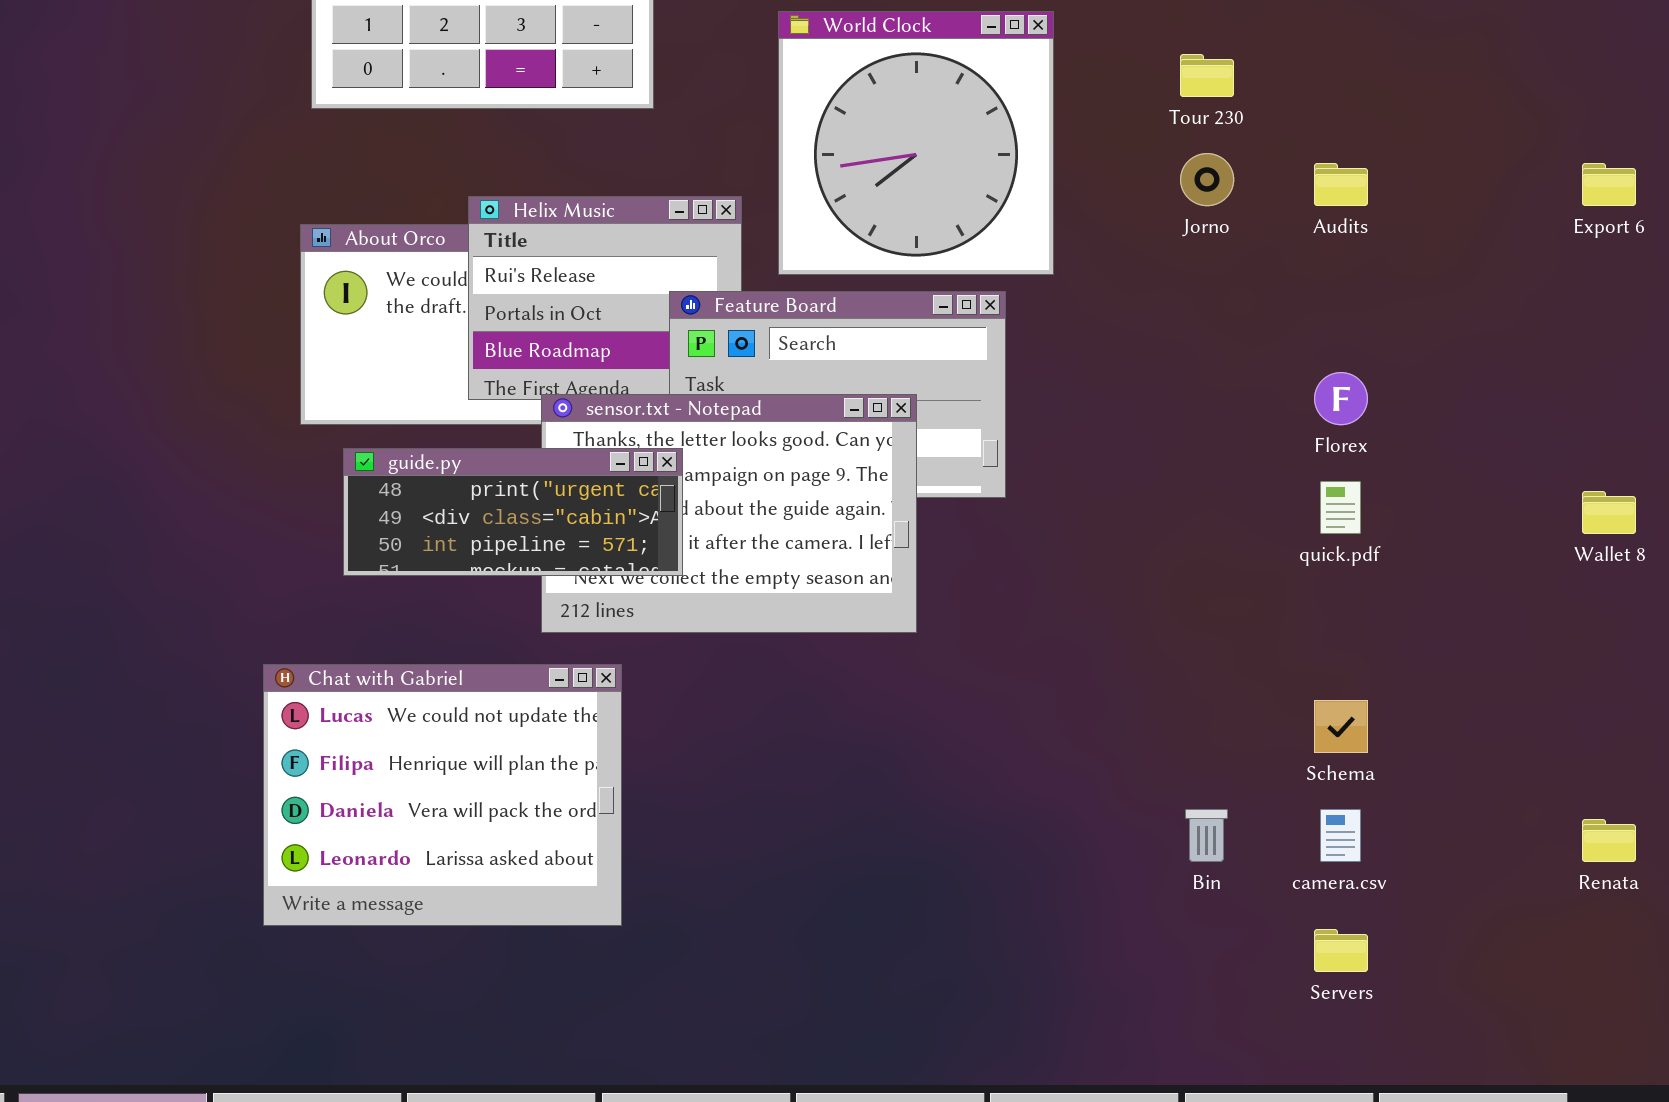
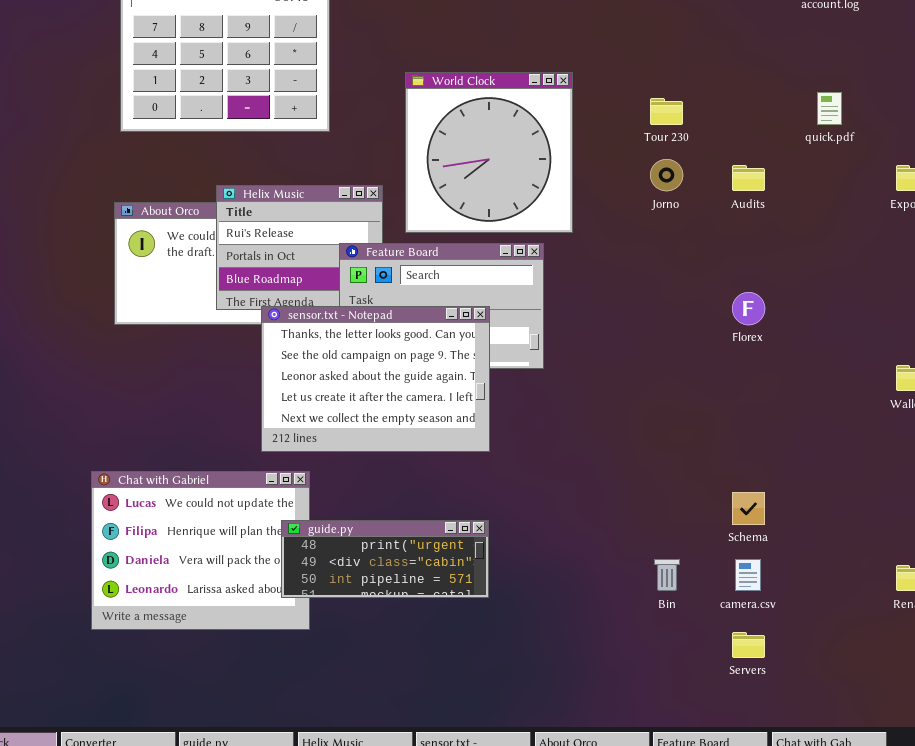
guide.py: [343,448,683,576] -> [281,520,489,598], moved
quick.pdf: [1320,481,1361,534] -> [817,92,842,125], moved

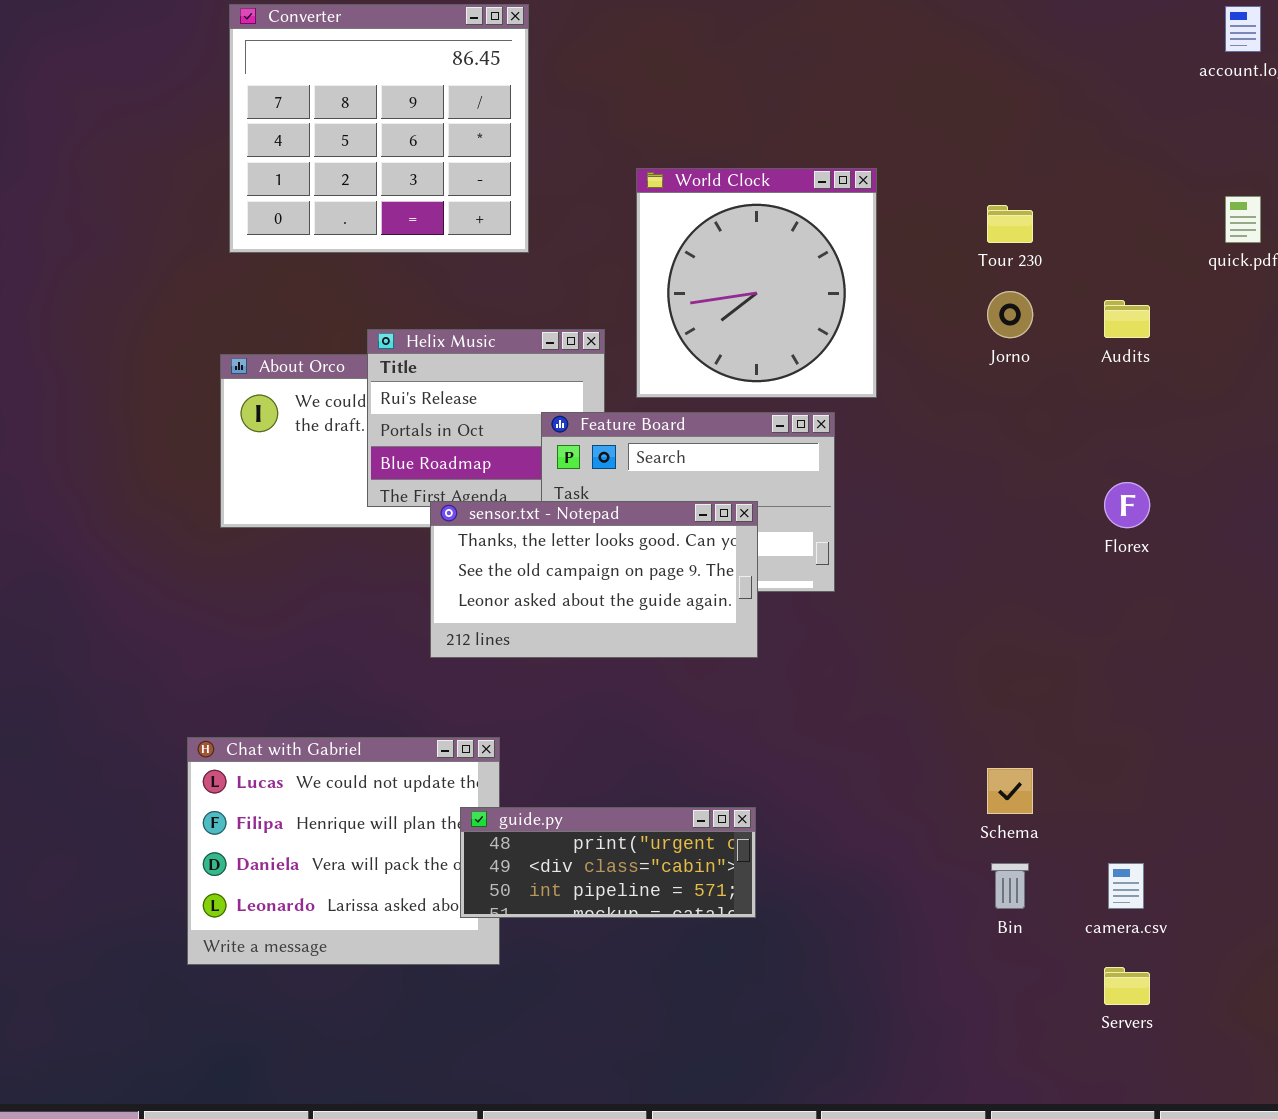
sensor.txt - Notepad: [261,306,490,452] -> [430,501,758,658], resized
Schema: [732,492,765,525] -> [987,768,1033,814], moved

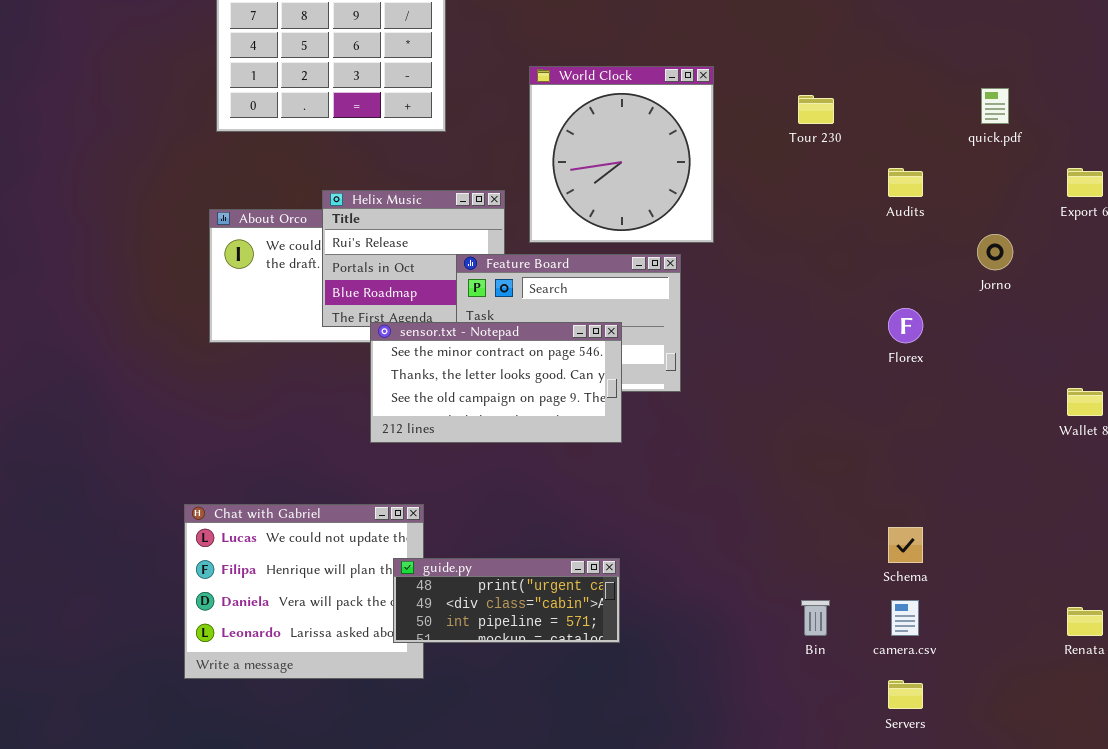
Jorno: [987,291,1033,338] -> [977,234,1013,270], moved
sensor.txt - Notepad: [430,501,758,658] -> [370,322,622,443], scrolled up 1 row
Schema: [987,768,1033,814] -> [888,527,923,563], moved

